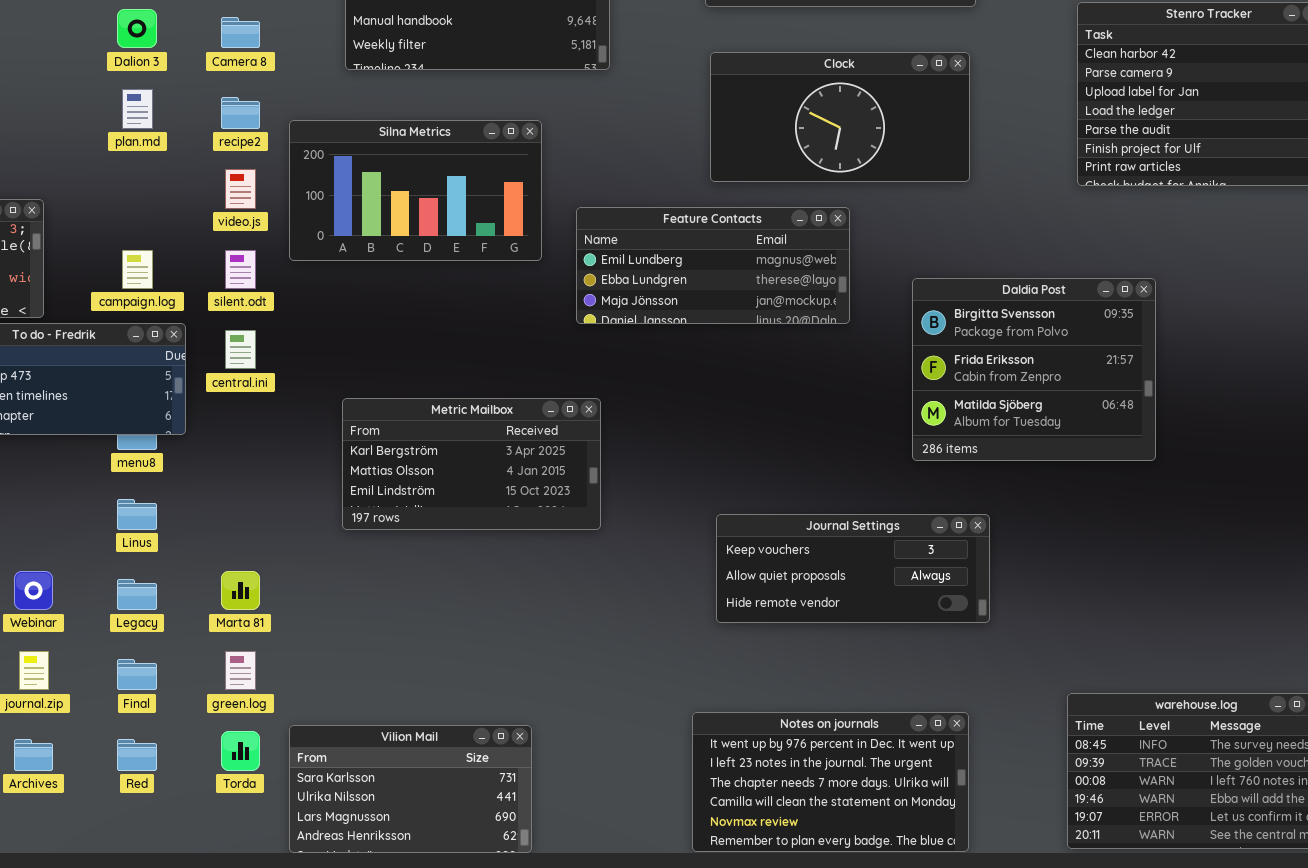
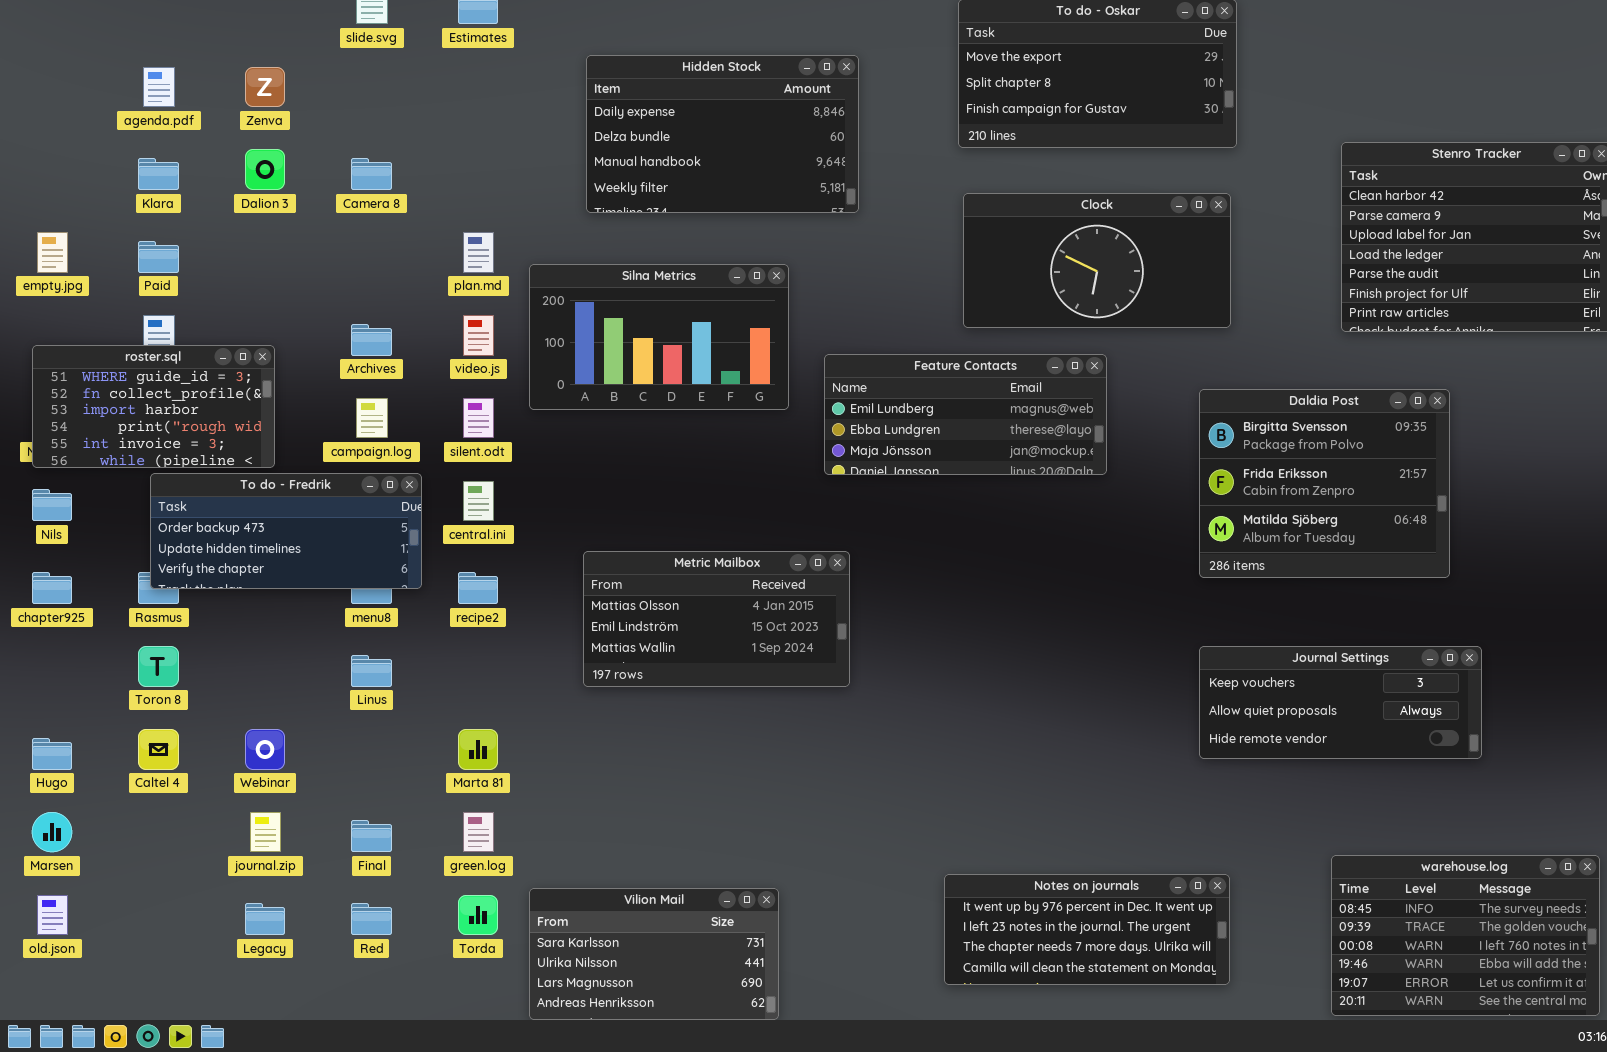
Dalion 3: [117,9,157,48] -> [245,149,285,190], moved
Camera 8: [221,17,260,48] -> [351,158,392,190], moved
plan.md: [122,89,153,129] -> [463,232,494,273], moved
recipe2: [221,97,260,129] -> [458,572,498,604], moved
Daldia Post: [912,278,1156,461] -> [1199,389,1450,578], moved
Metric Mailbox: [342,398,601,530] -> [583,551,850,687], scrolled down 1 row
Journal Settings: [716,514,990,623] -> [1199,646,1482,759], moved
Legacy: [117,579,157,610] -> [245,903,285,935], moved
Notes on journals: [692,712,969,852] -> [944,874,1230,985], resized
Archives: [14,739,53,771] -> [351,324,392,356], moved

